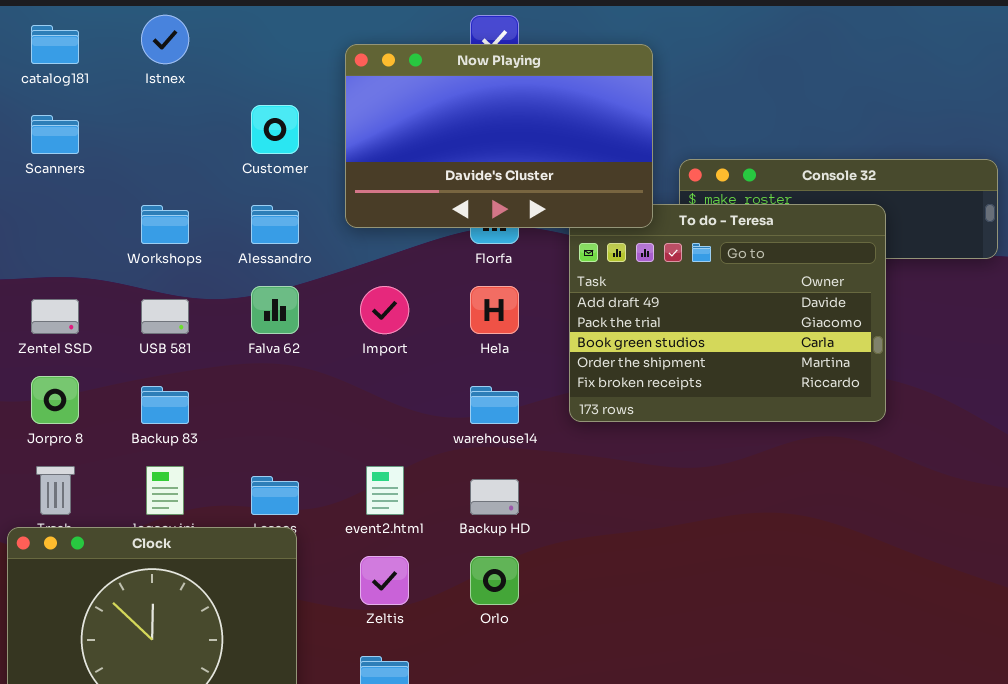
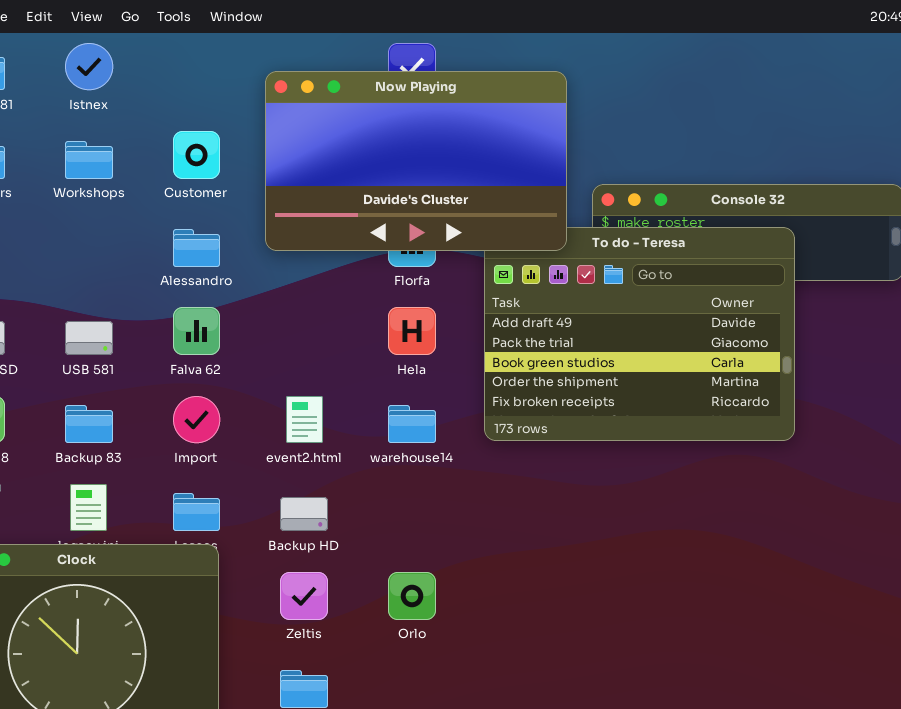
Workshops: [141,205,189,244] -> [65,141,113,179], moved
Import: [360,286,409,334] -> [173,396,220,443], moved
event2.html: [366,466,404,515] -> [286,396,323,443], moved
Backup HD: [470,479,519,515] -> [280,497,328,531], moved

